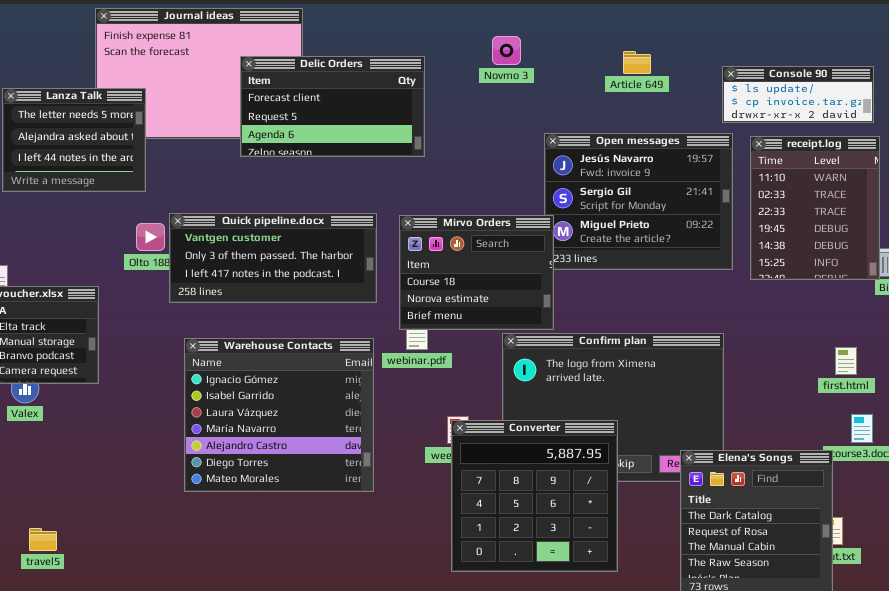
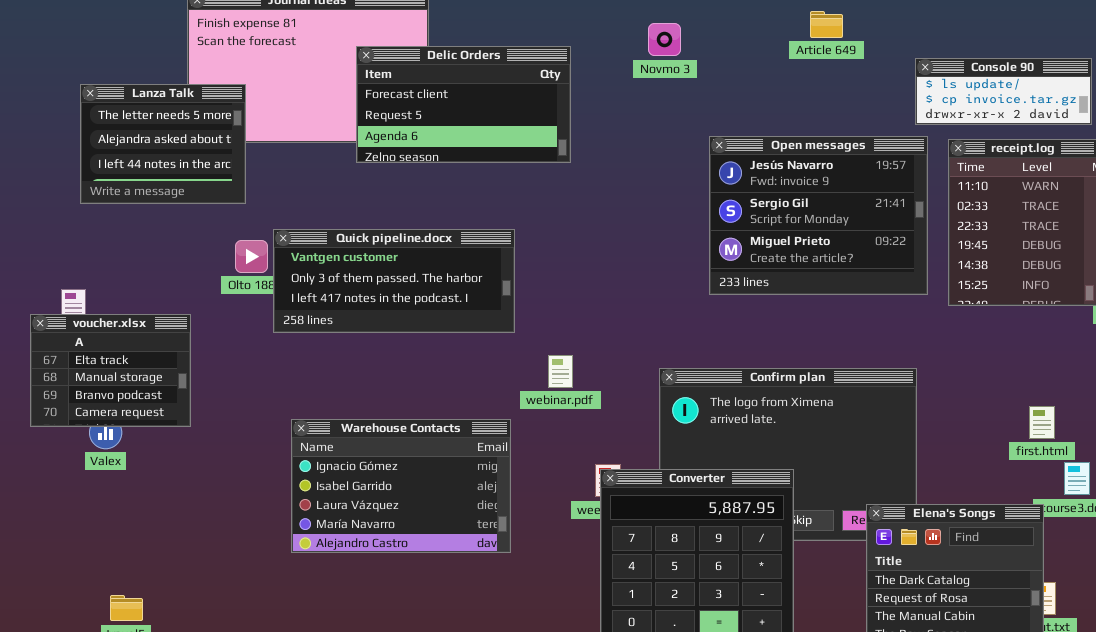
Article 649: [623,51,651,74] -> [810,11,843,38], moved
Mirvo Orders: [399,215,554,330] -> none, closed
Warehouse Contacts: [184,338,374,492] -> [291,419,511,553], resized
first.html: [835,347,857,375] -> [1029,406,1055,439], moved

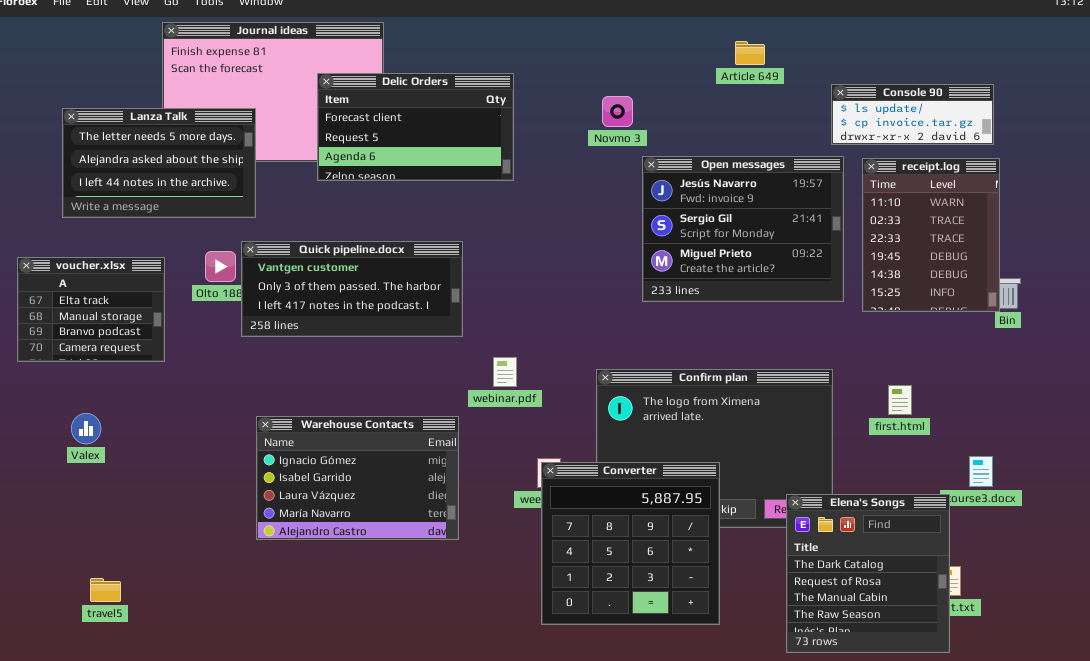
Novmo 3: [648,23,681,56] -> [602,96,633,127], moved
Lanza Talk: [80,84,246,204] -> [62,108,256,218], resized
voucher.xlsx: [30,314,191,427] -> [17,257,165,362], moved
first.html: [1029,406,1055,439] -> [888,385,912,415], moved

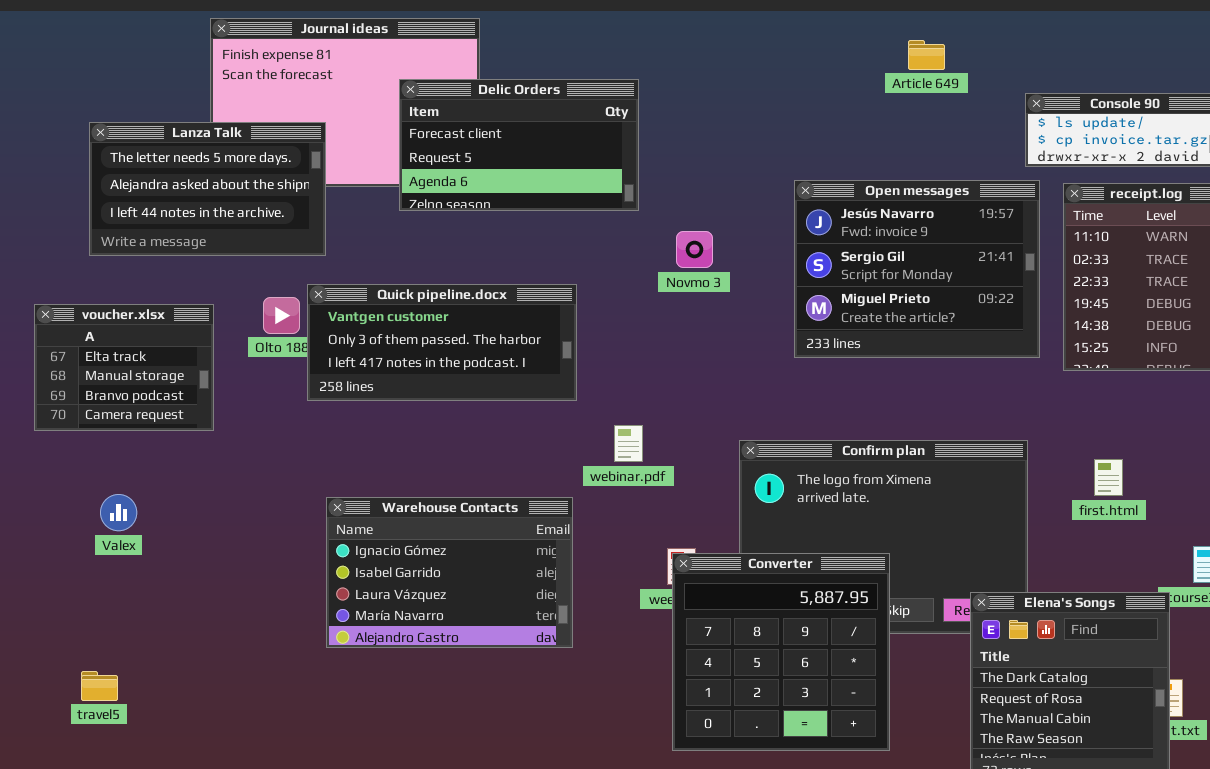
Novmo 3: [602,96,633,127] -> [676,231,713,268], moved
travel5: [90,578,121,602] -> [81,671,118,701], moved

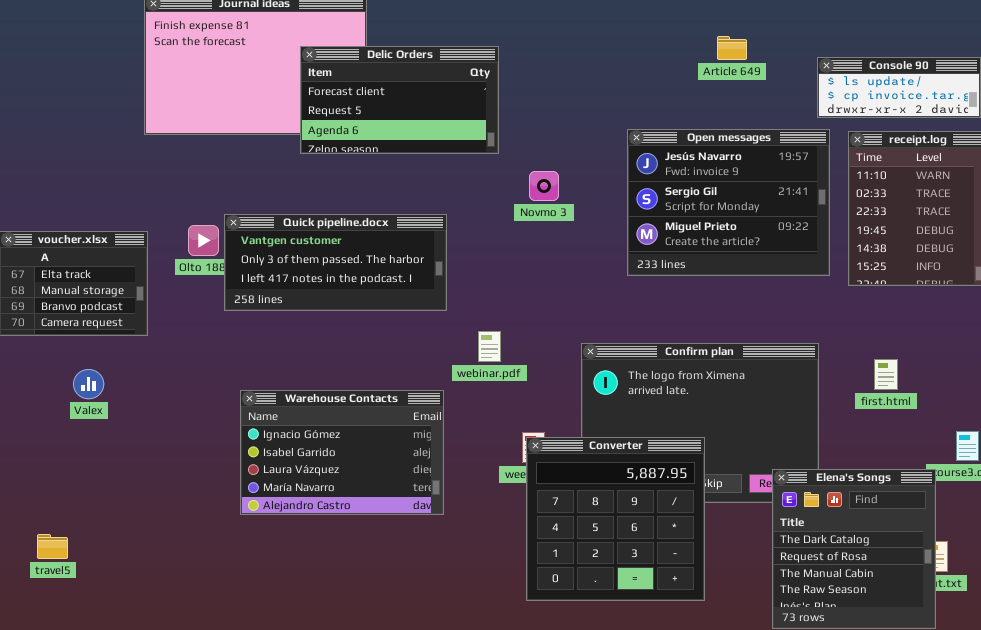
Article 649: [908,40,945,70] -> [717,36,747,60], moved
Lanza Talk: [89,122,326,256] -> none, closed
Valex: [100,494,137,531] -> [73,369,104,399], moved

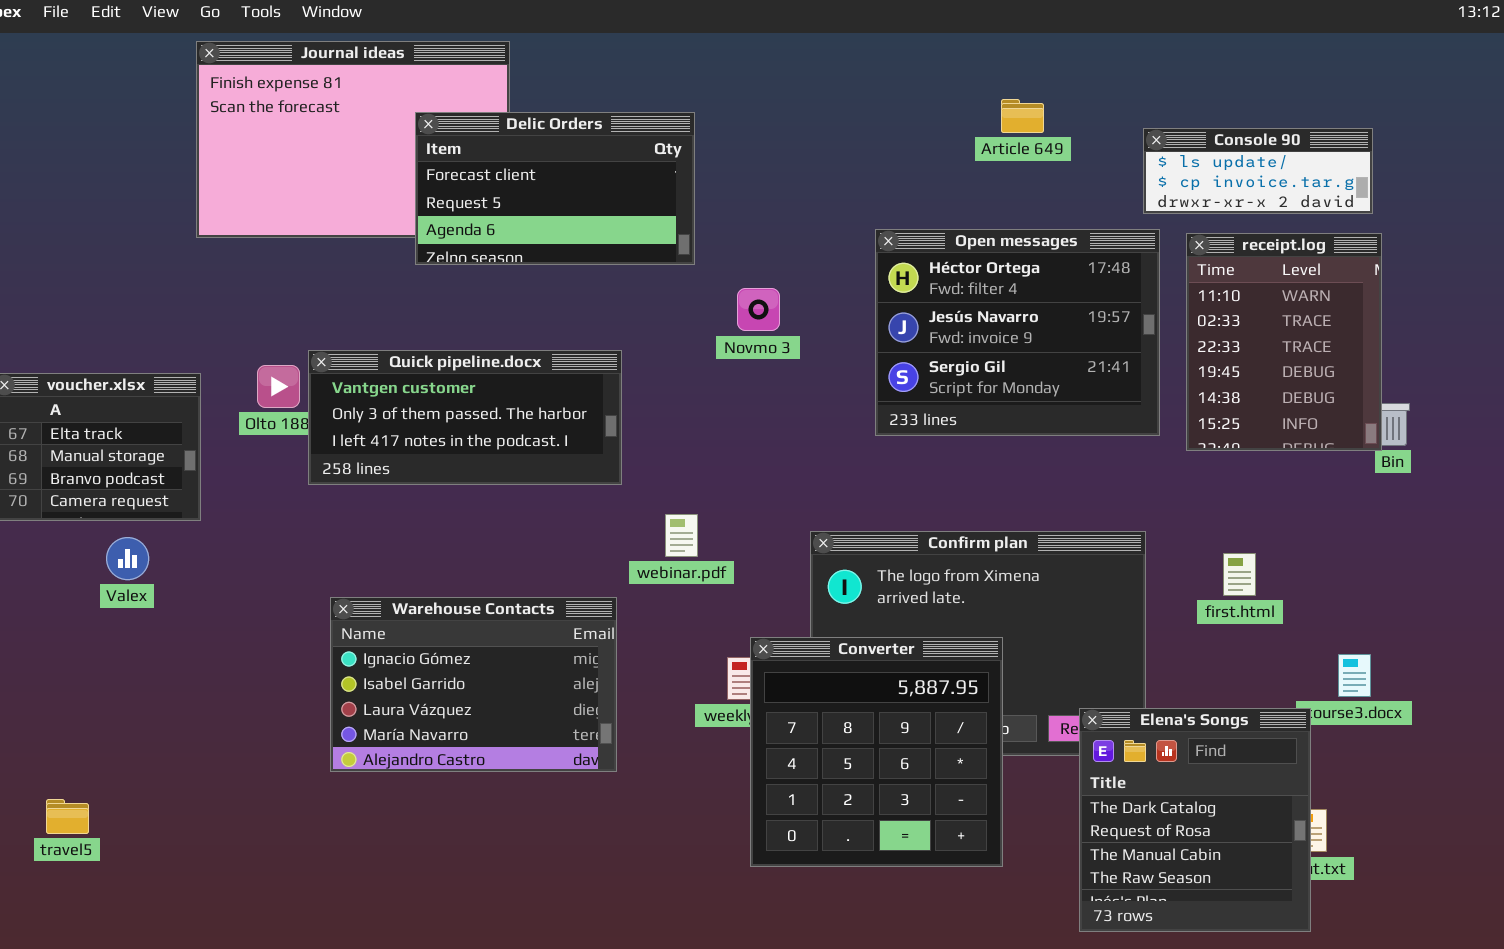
Open messages: [627,129,830,276] -> [875,229,1160,436], scrolled up 1 row
Valex: [73,369,104,399] -> [106,537,149,580], moved
Converter: [526,437,705,601] -> [750,637,1003,867], moved

